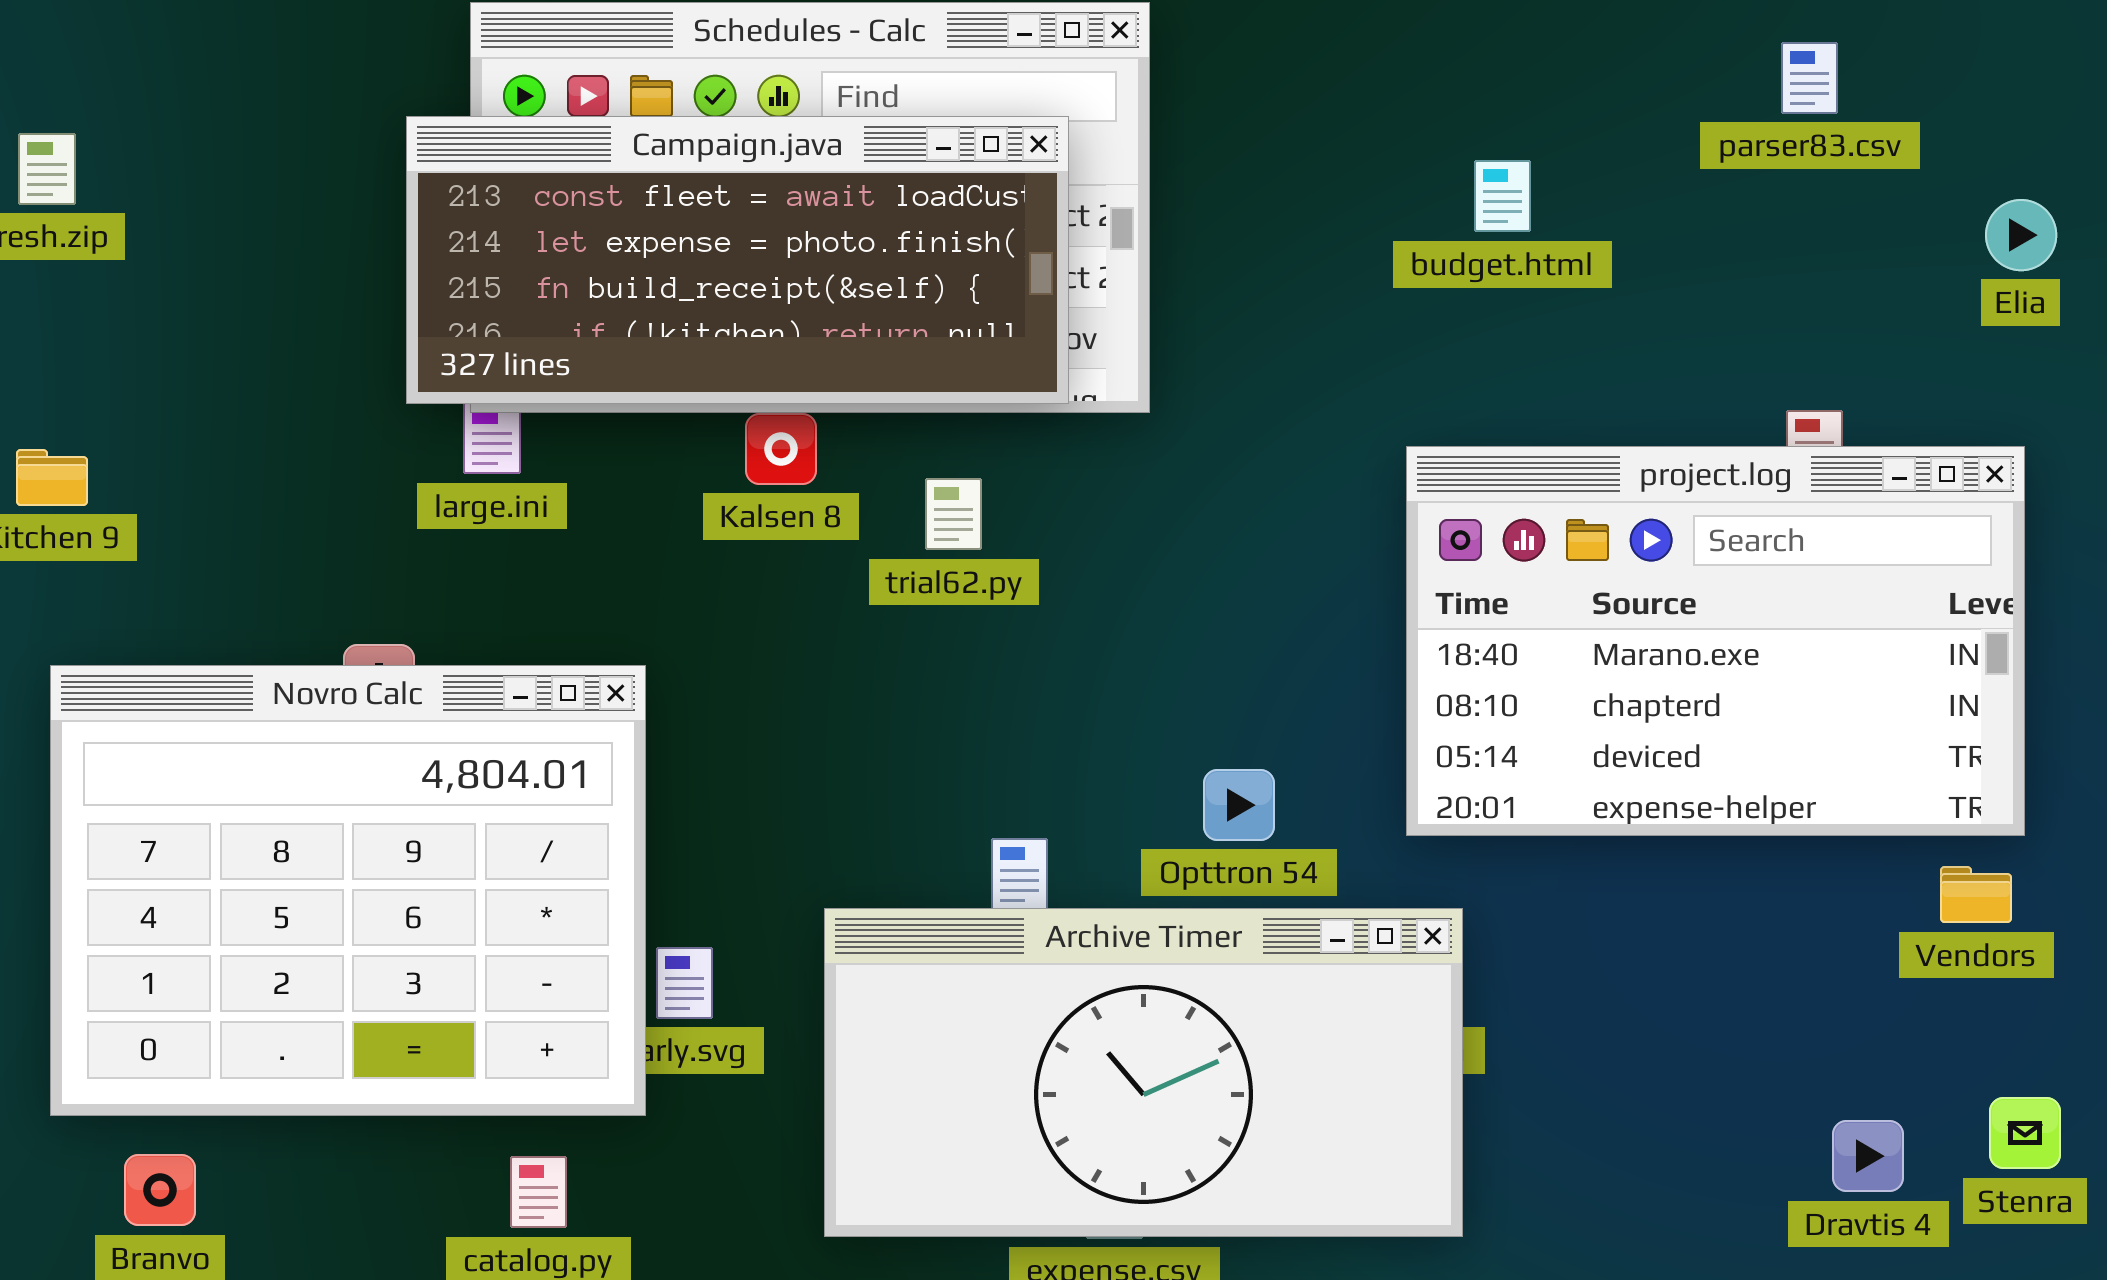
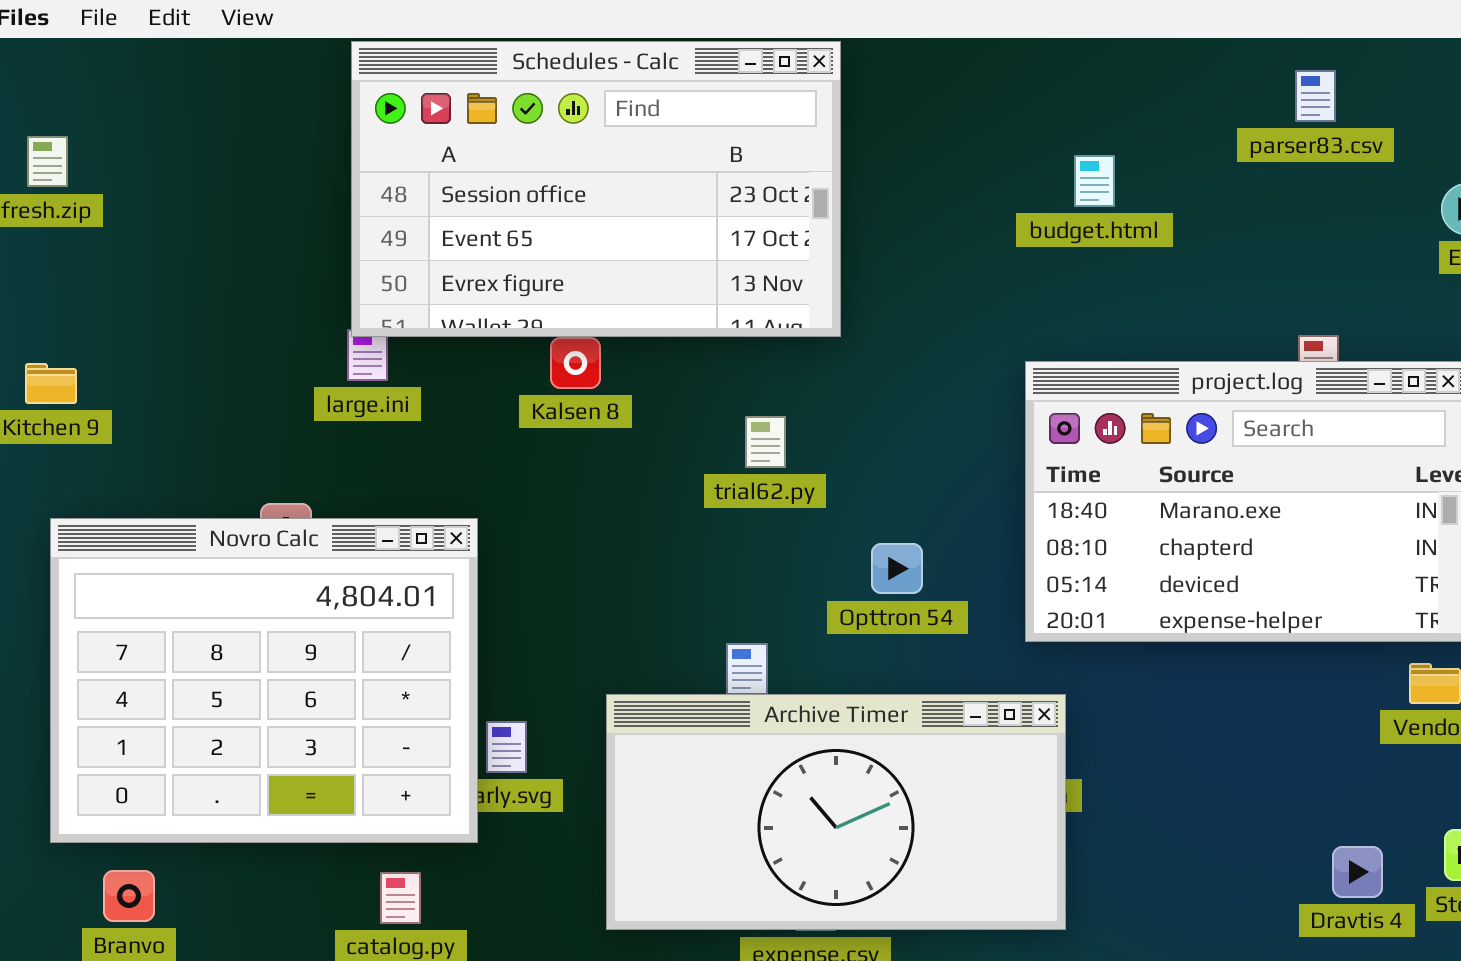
Campaign.java: [406,116,1069,404] -> none, closed
trial62.py: [925,478,982,550] -> [745,416,786,468], moved
Opttron 54: [1203,769,1275,841] -> [871,543,923,594], moved

